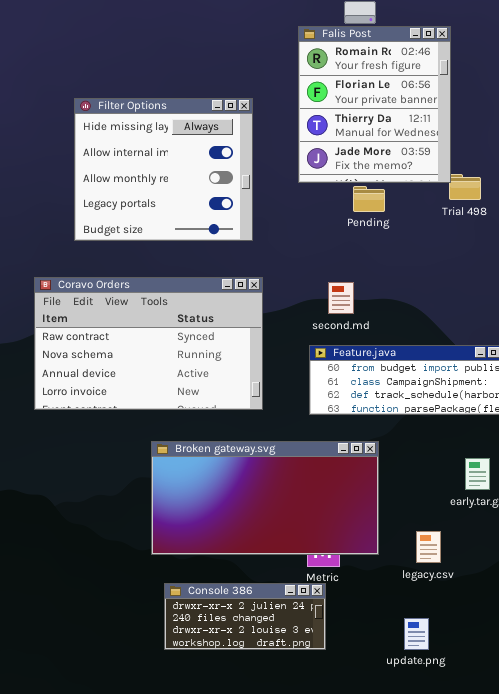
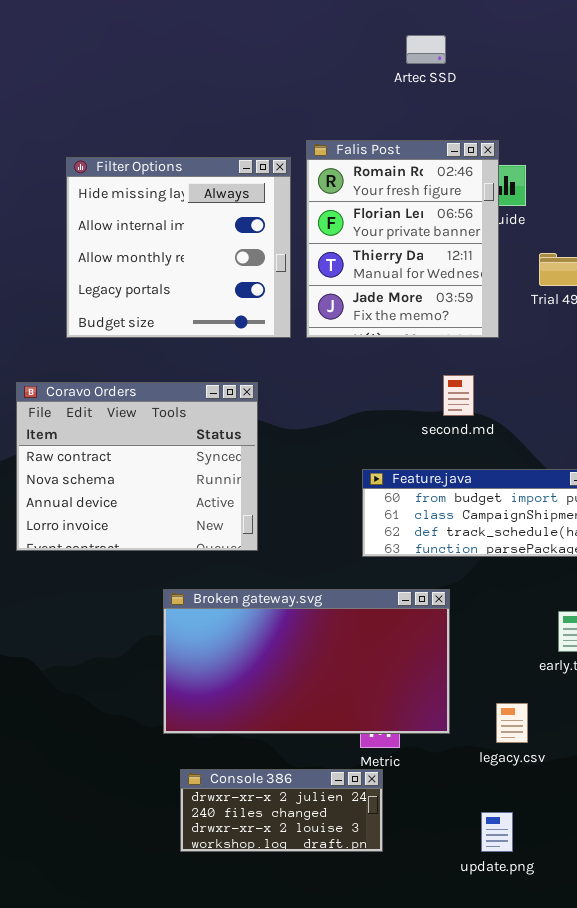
Falis Post: [298,26,451,183] -> [306,140,499,338], moved
Coravo Orders: [34,277,263,410] -> [16,382,258,551], resized
second.md: [328,282,354,314] -> [443,375,474,416], moved

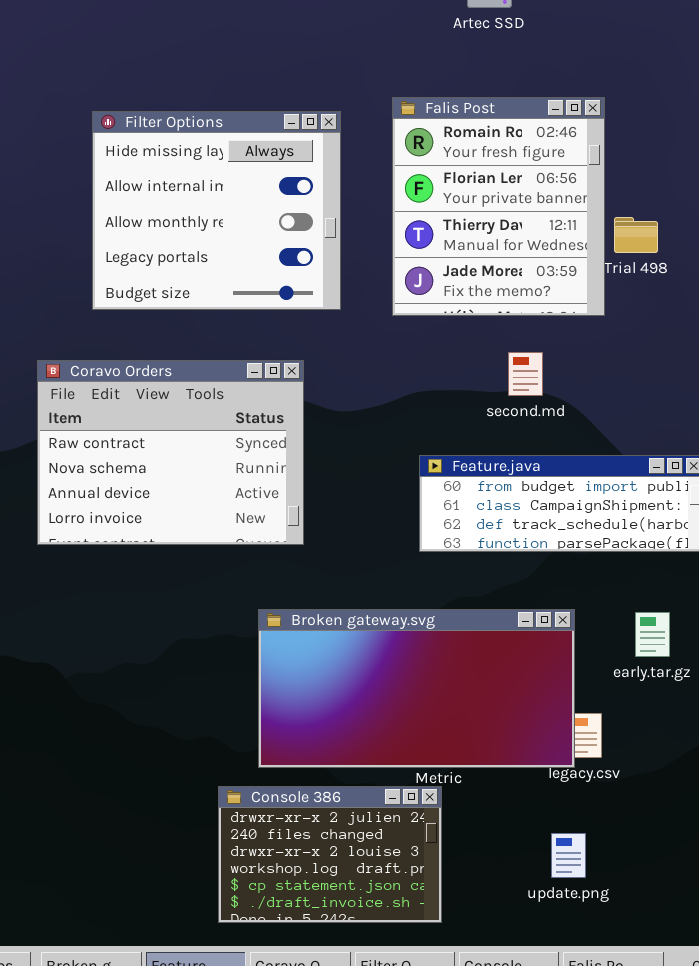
Falis Post: [306,140,499,338] -> [392,97,605,316], moved
Broken gateway.svg: [163,589,450,734] -> [258,609,575,768], moved
Console 386: [180,769,383,852] -> [218,786,442,923], resized

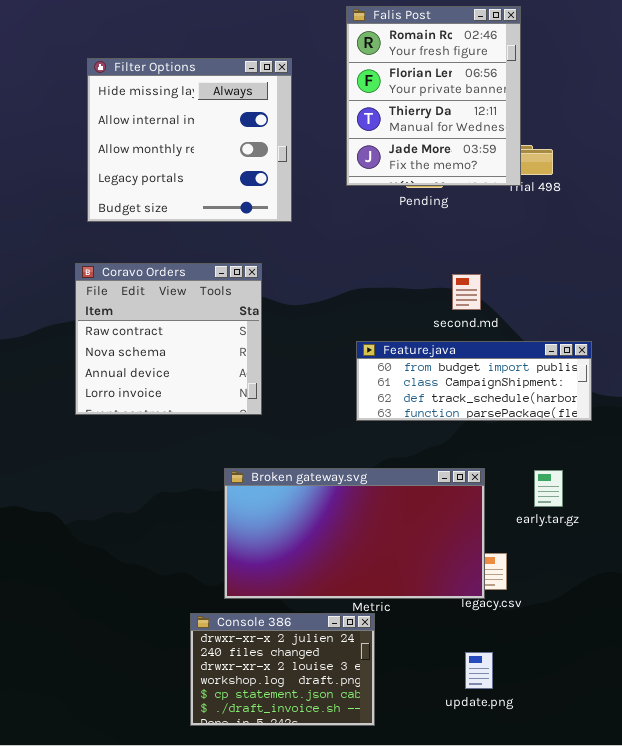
Falis Post: [392,97,605,316] -> [346,6,521,186], moved
second.md: [508,352,543,396] -> [452,274,481,310], moved
Coravo Orders: [37,360,304,545] -> [75,263,262,415], resized

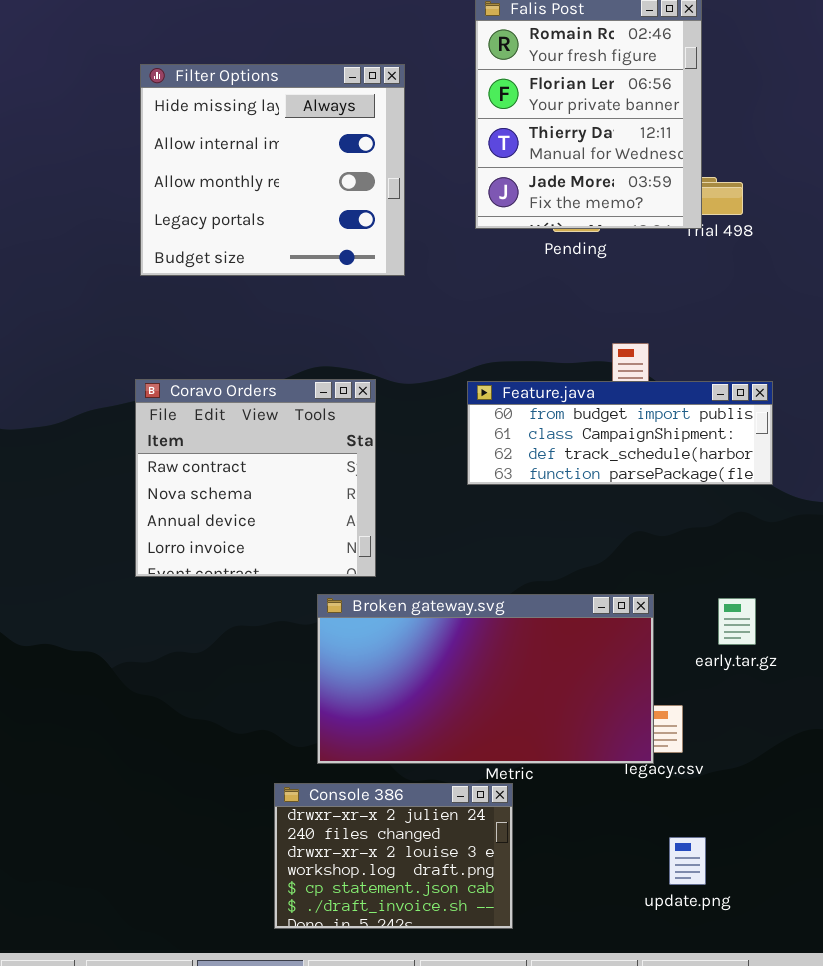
Coravo Orders: [75,263,262,415] -> [135,379,376,577], moved
Feature.java: [356,341,592,421] -> [467,381,773,485], moved
update.png: [465,652,493,689] -> [669,837,706,885], moved

